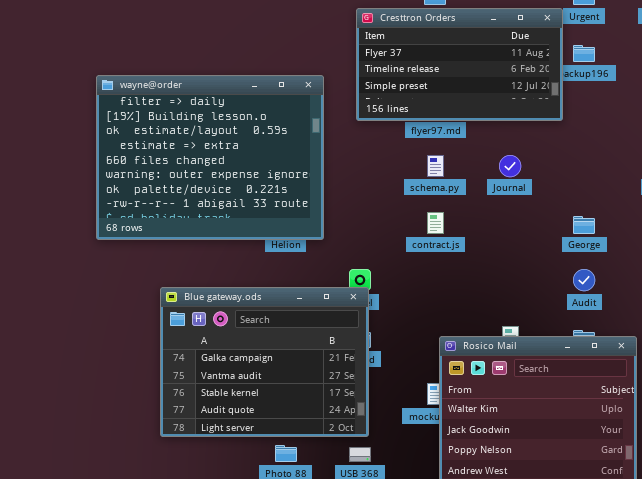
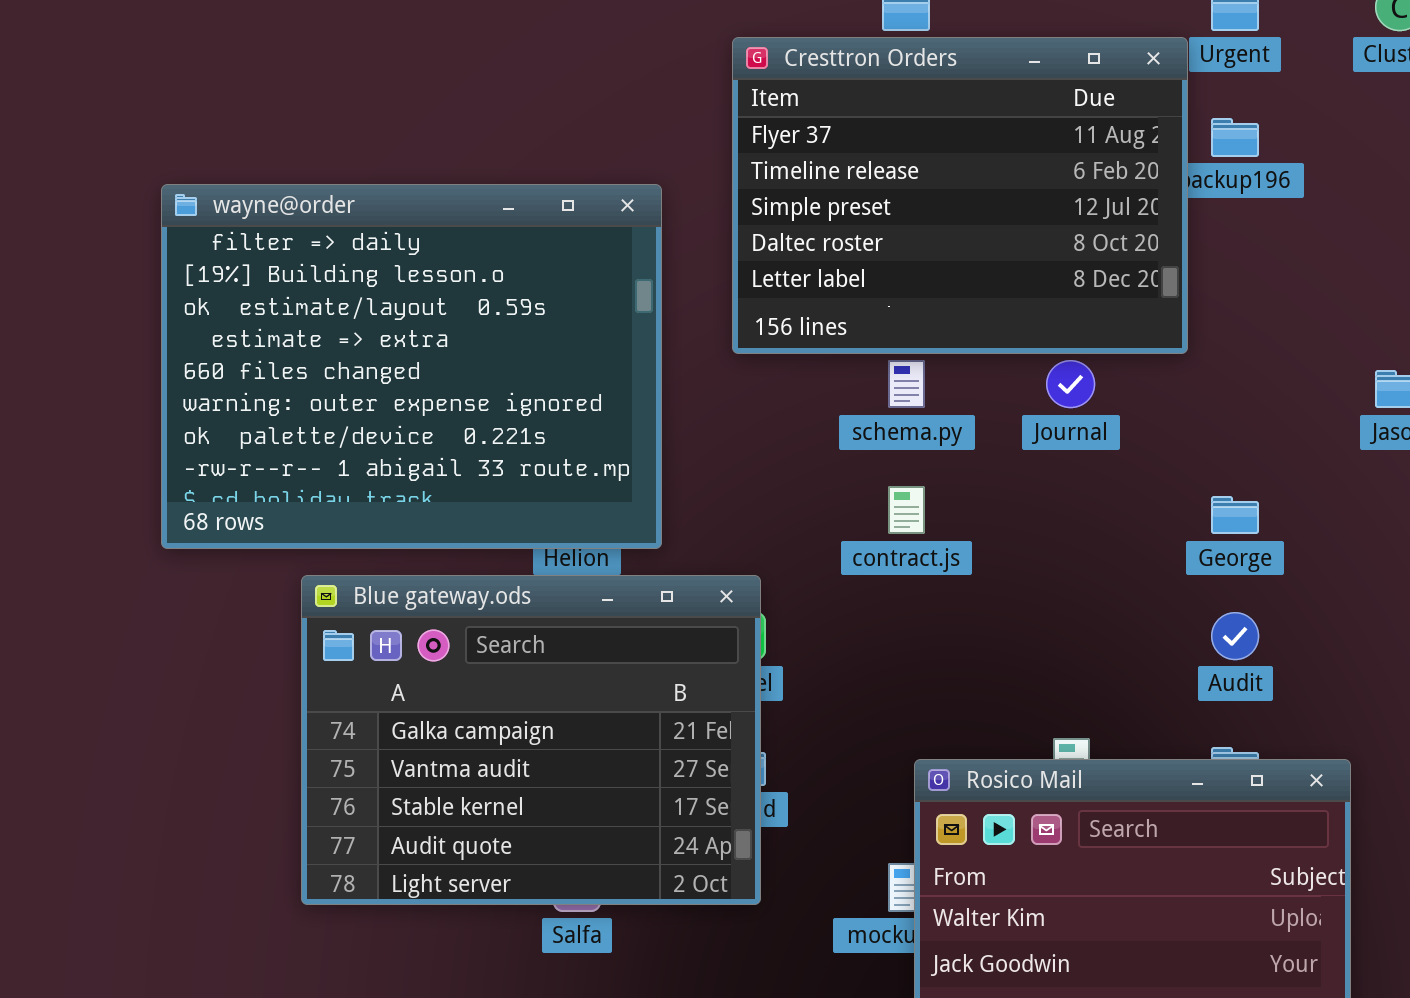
Cresttron Orders: [356,8,563,121] -> [732,37,1188,354], resized
Blue gateway.ods: [160,287,369,437] -> [301,575,761,905], moved

